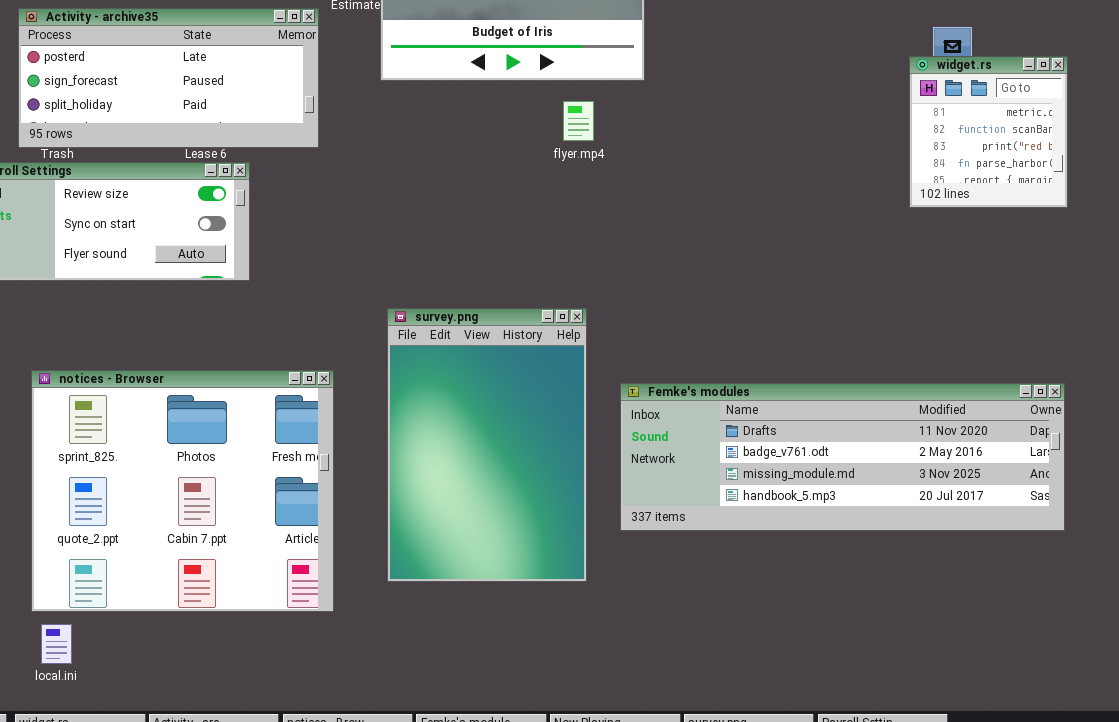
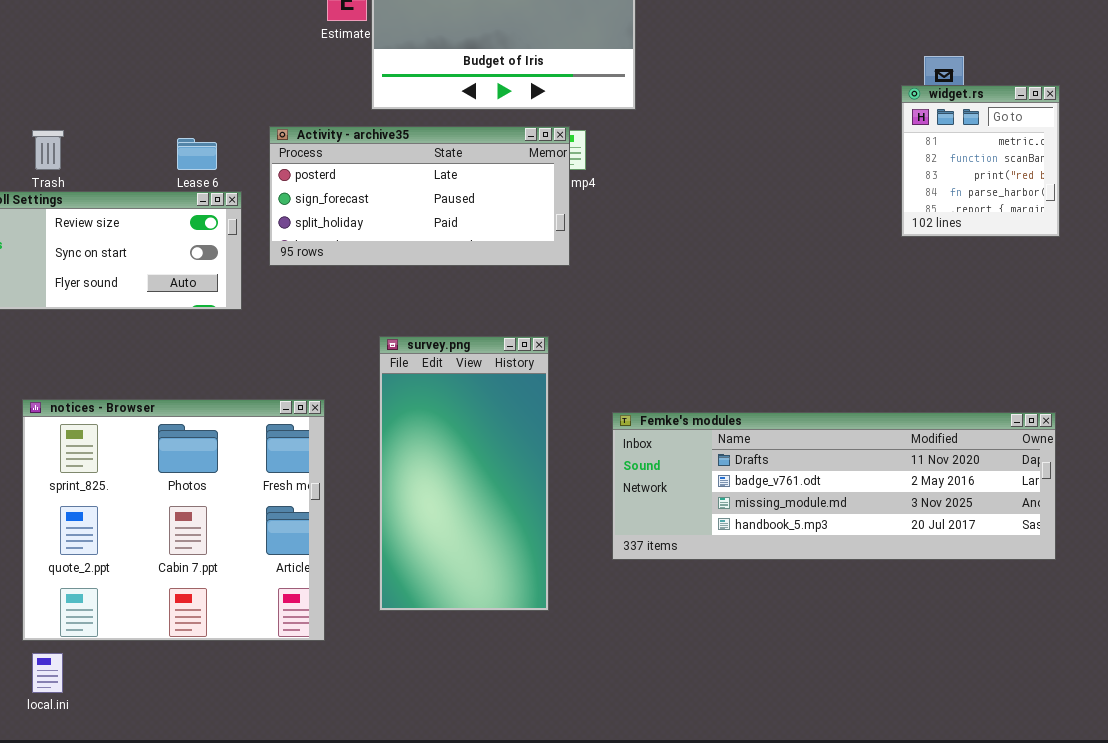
Activity - archive35: [18,8,319,148] -> [269,126,570,266], moved
survey.png: [387,308,587,582] -> [379,336,549,611], resized

